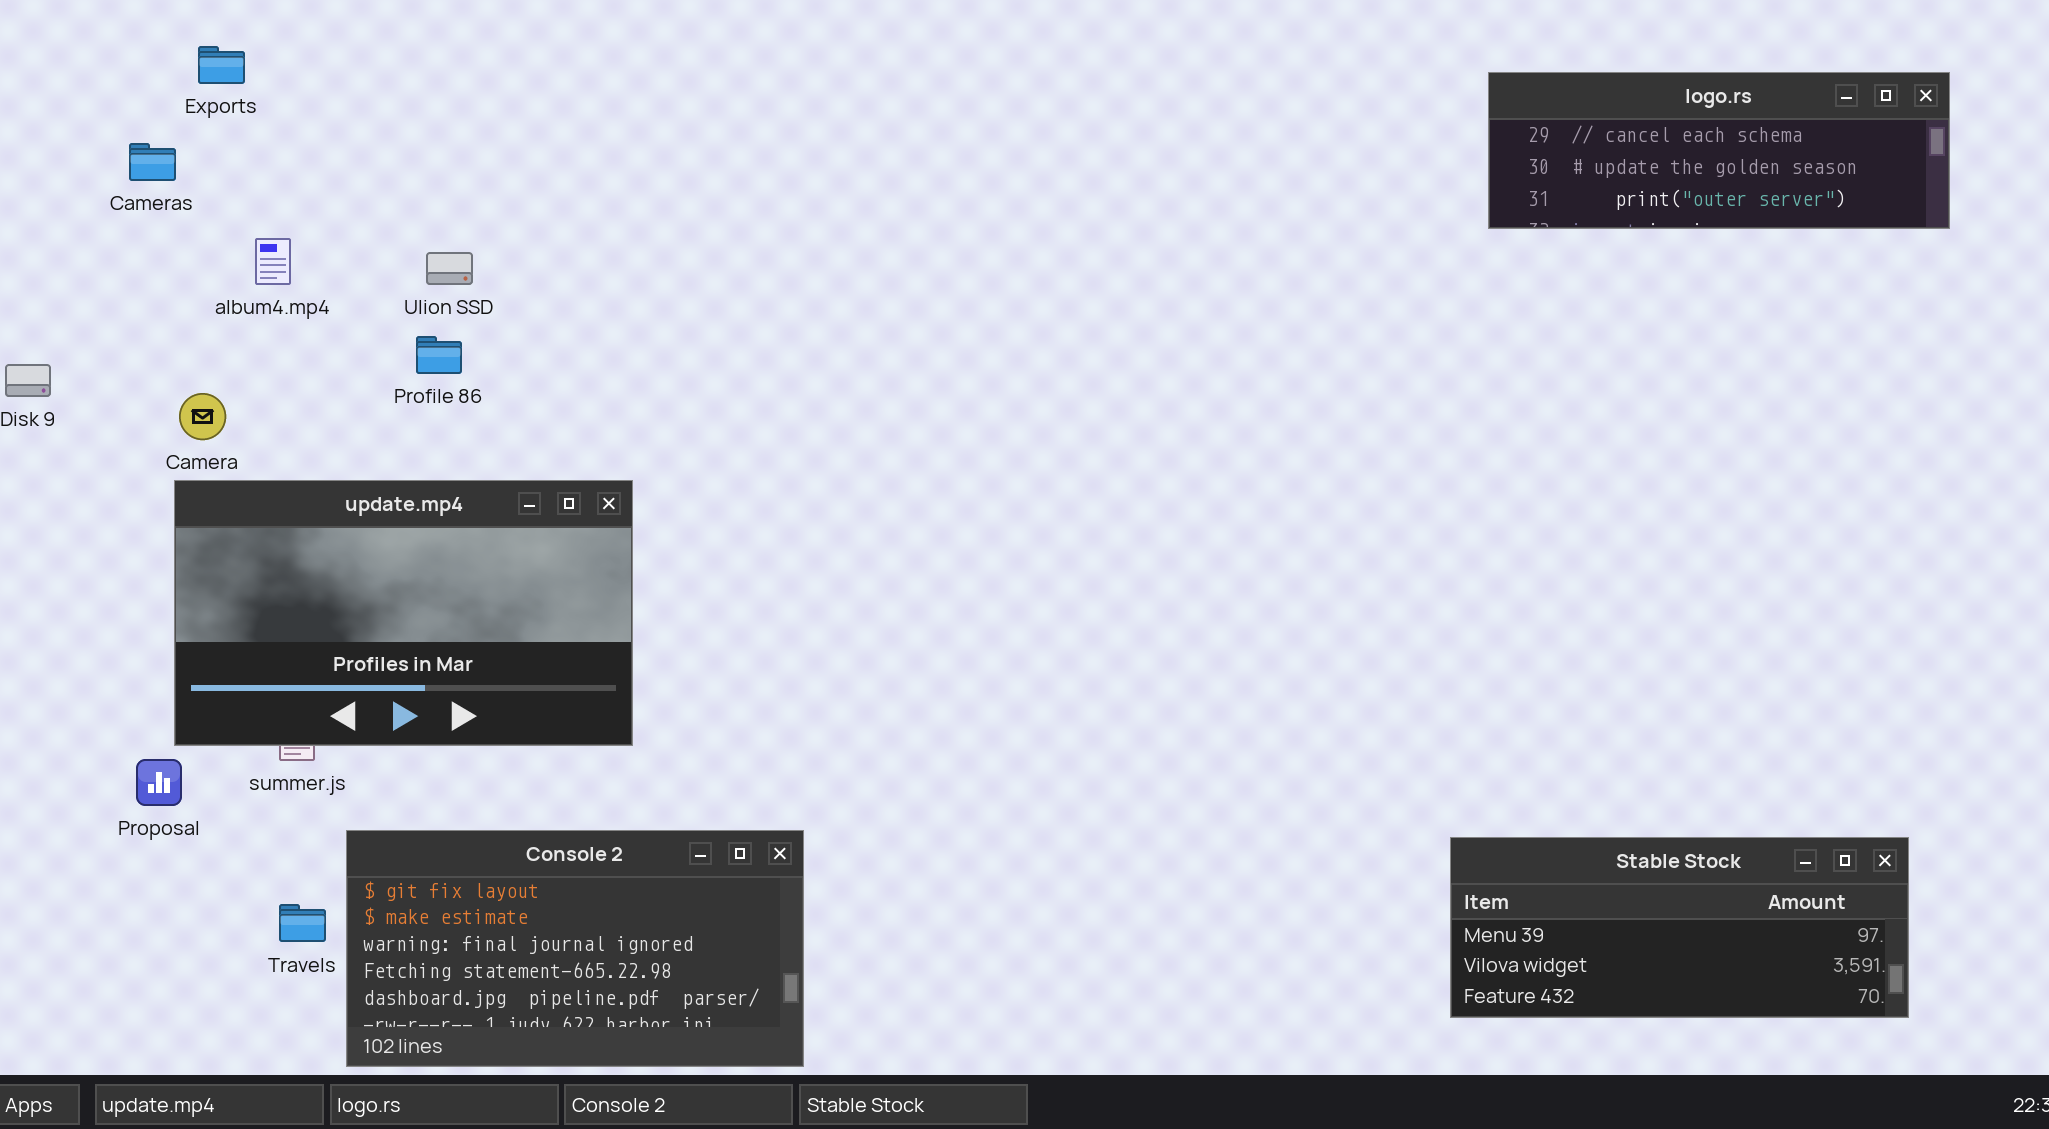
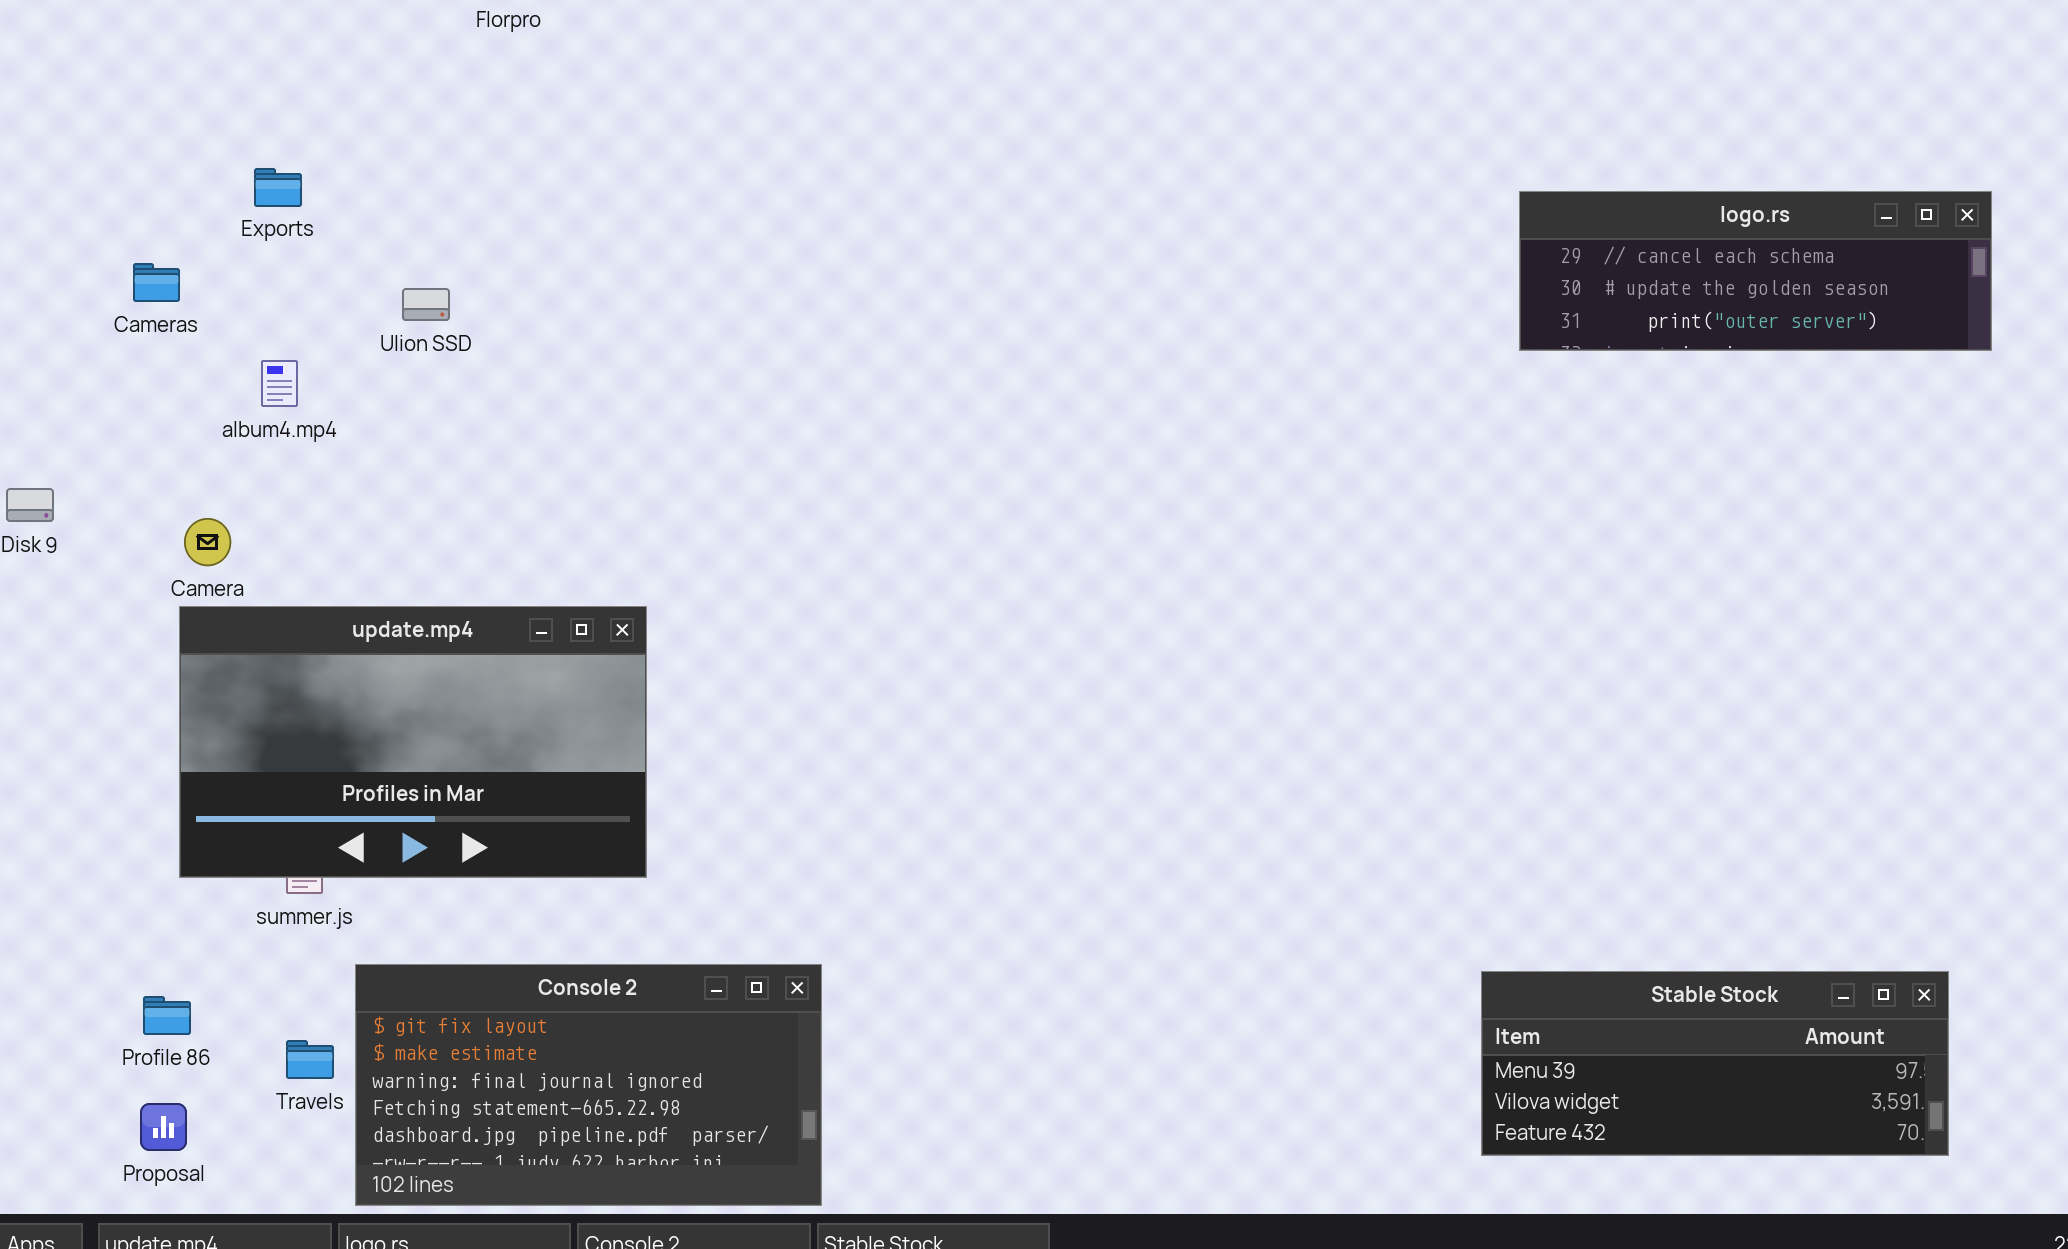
Exports: [198,46,245,84] -> [254,168,302,207], moved
Ulion SSD: [426,252,473,285] -> [402,288,450,321], moved
Profile 86: [416,336,462,374] -> [143,996,191,1035], moved
Proposal: [136,759,182,806] -> [140,1103,187,1151], moved

